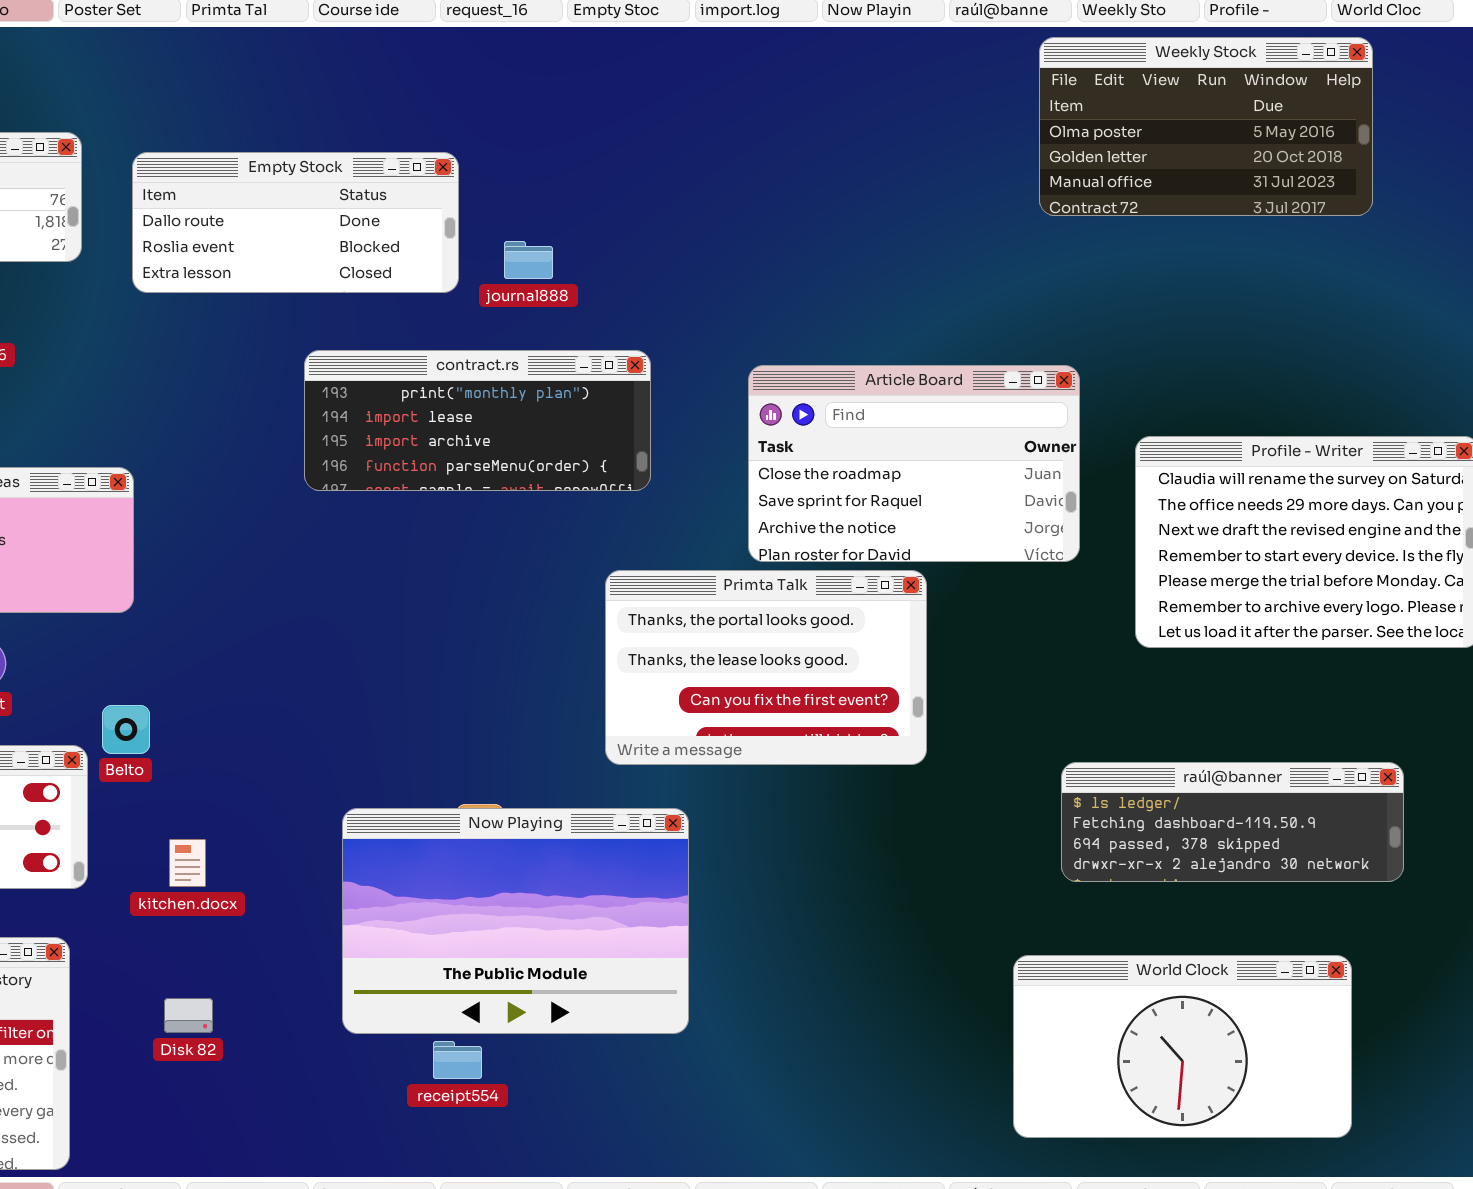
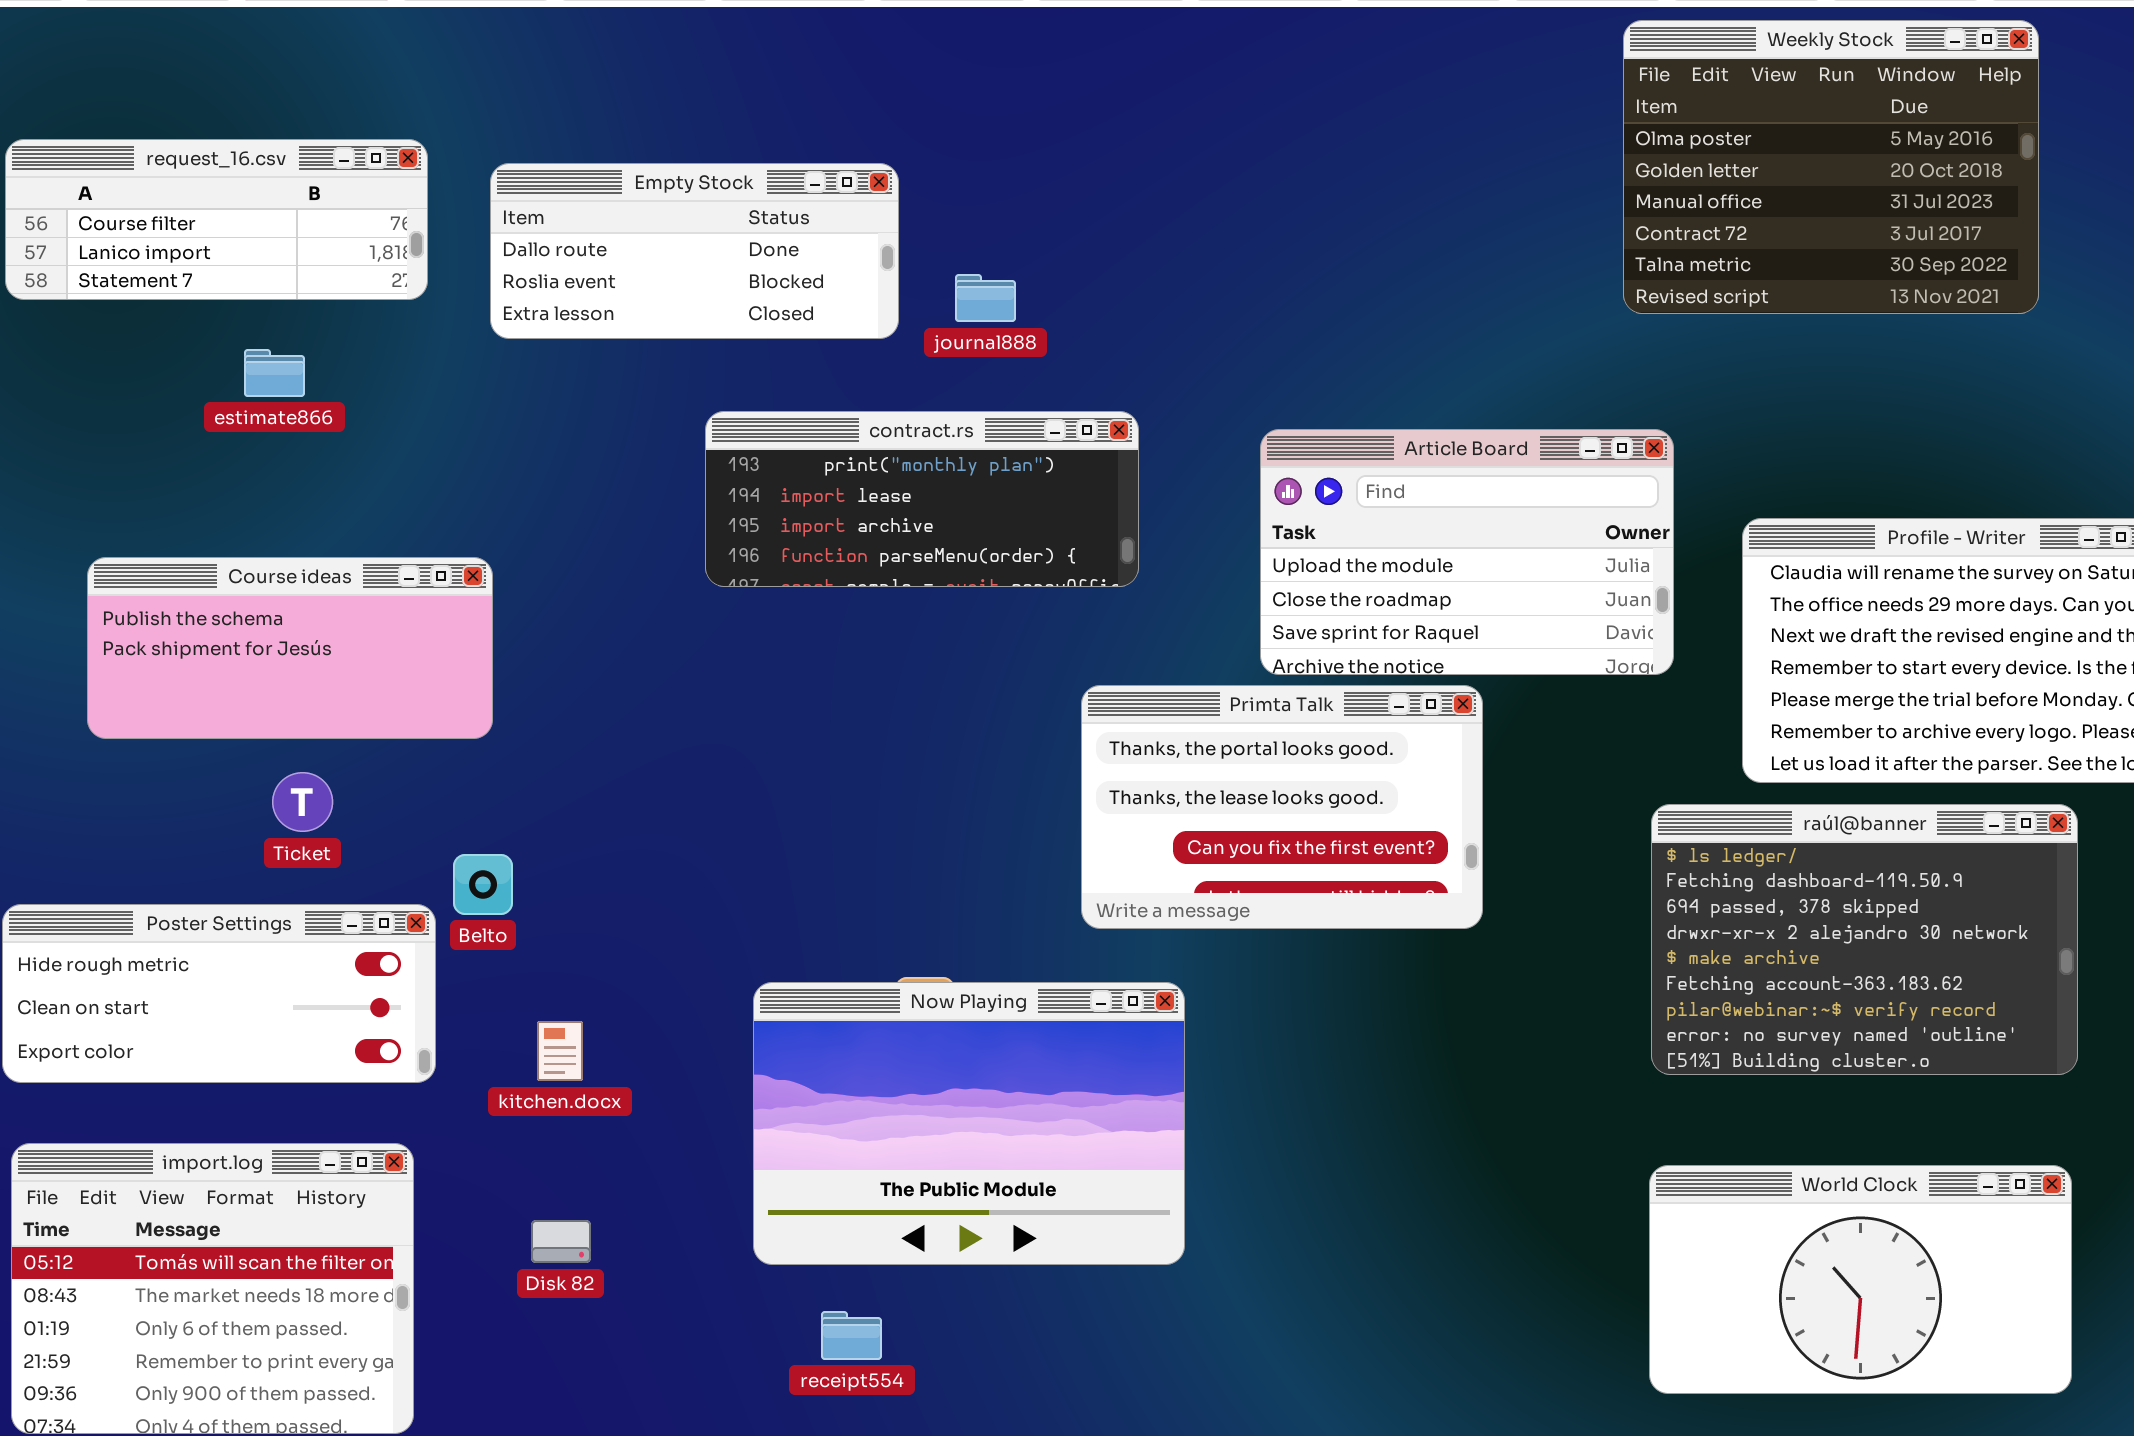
Weekly Stock: [1039,37,1373,216] -> [1623,20,2039,314], resized
Article Board: [748,365,1080,562] -> [1260,429,1674,675], scrolled up 1 row
raúl@banner: [1061,762,1404,882] -> [1651,804,2078,1075], resized
World Clock: [1013,955,1352,1138] -> [1649,1165,2072,1394], moved
receipt554: [433,1041,482,1079] -> [821,1311,882,1360], moved

